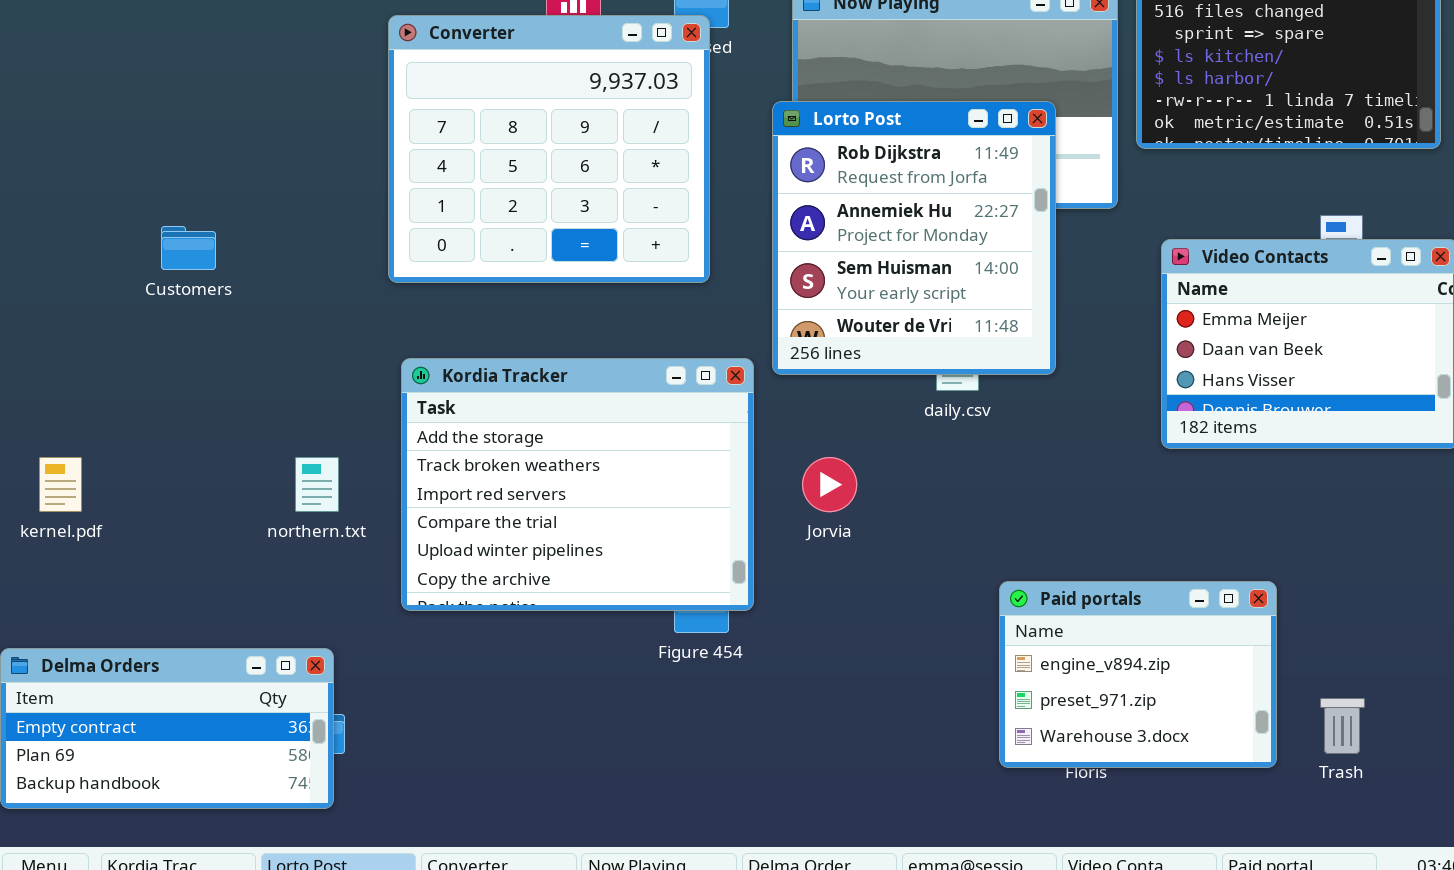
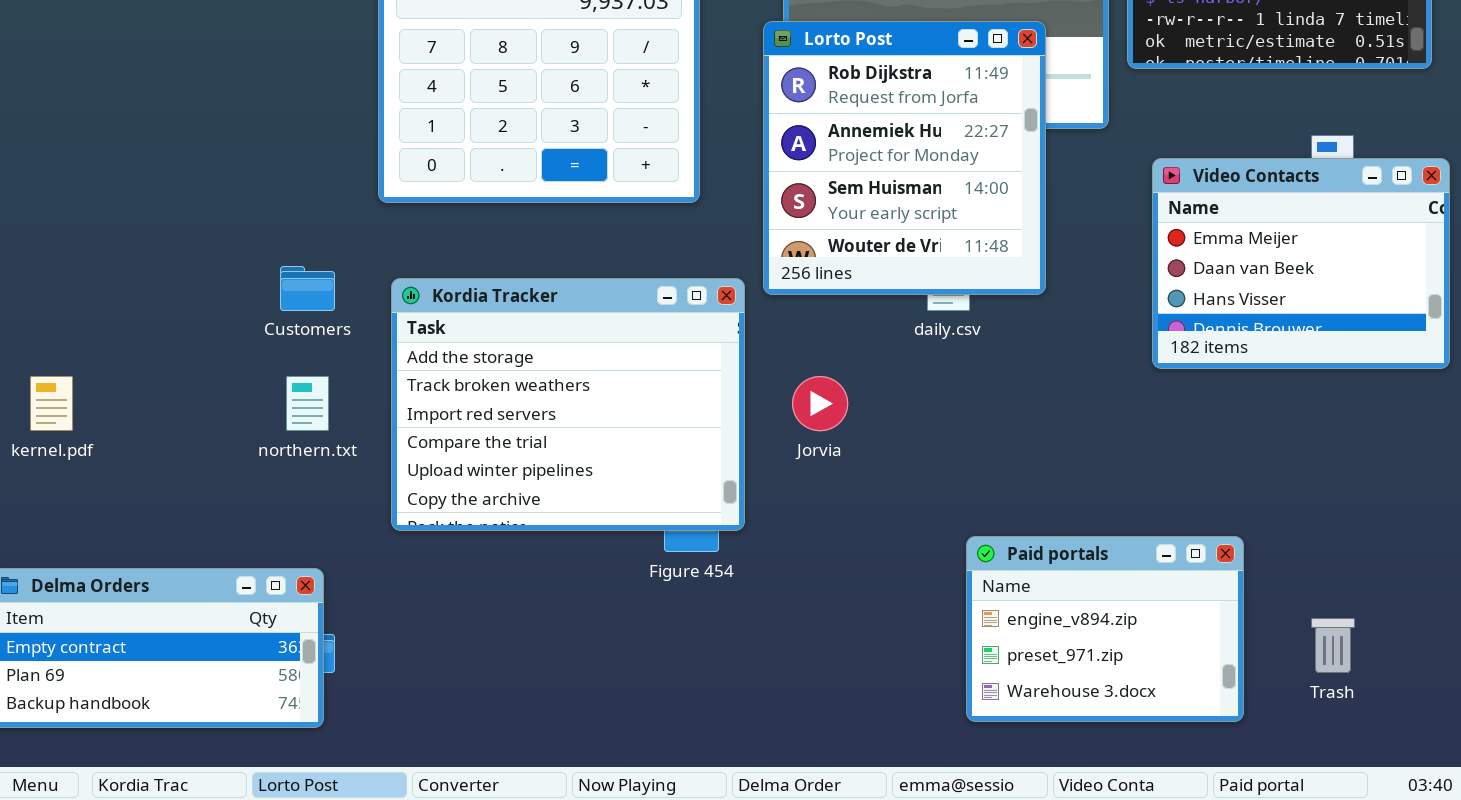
Customers: [161,226,216,270] -> [280,266,335,311], moved
Paid portals: [999,581,1277,768] -> [966,536,1244,722], moved

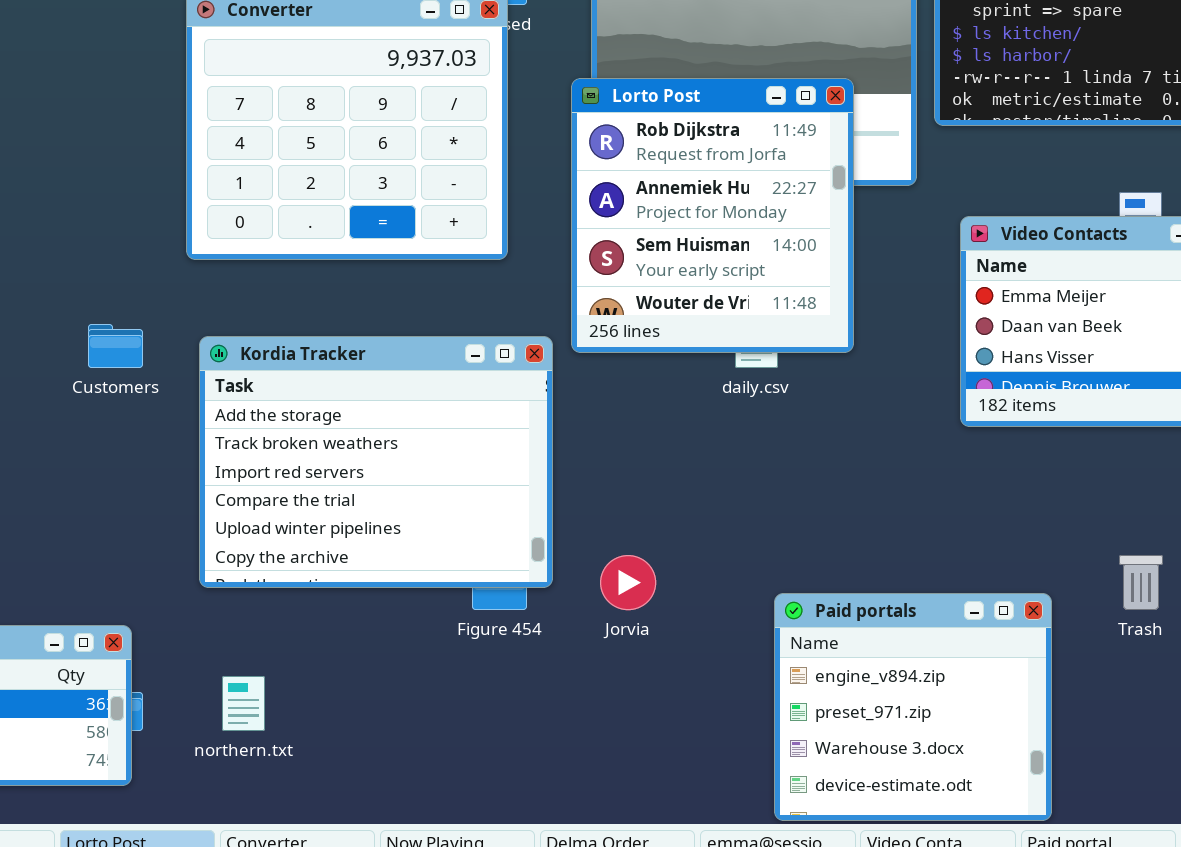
northern.txt: [286,376,329,431] -> [222,676,265,731], moved
Jorvia: [792,376,848,431] -> [600,555,656,610], moved
Paid portals: [966,536,1244,722] -> [774,593,1052,821], resized
Trash: [1311,618,1355,673] -> [1119,555,1163,610], moved

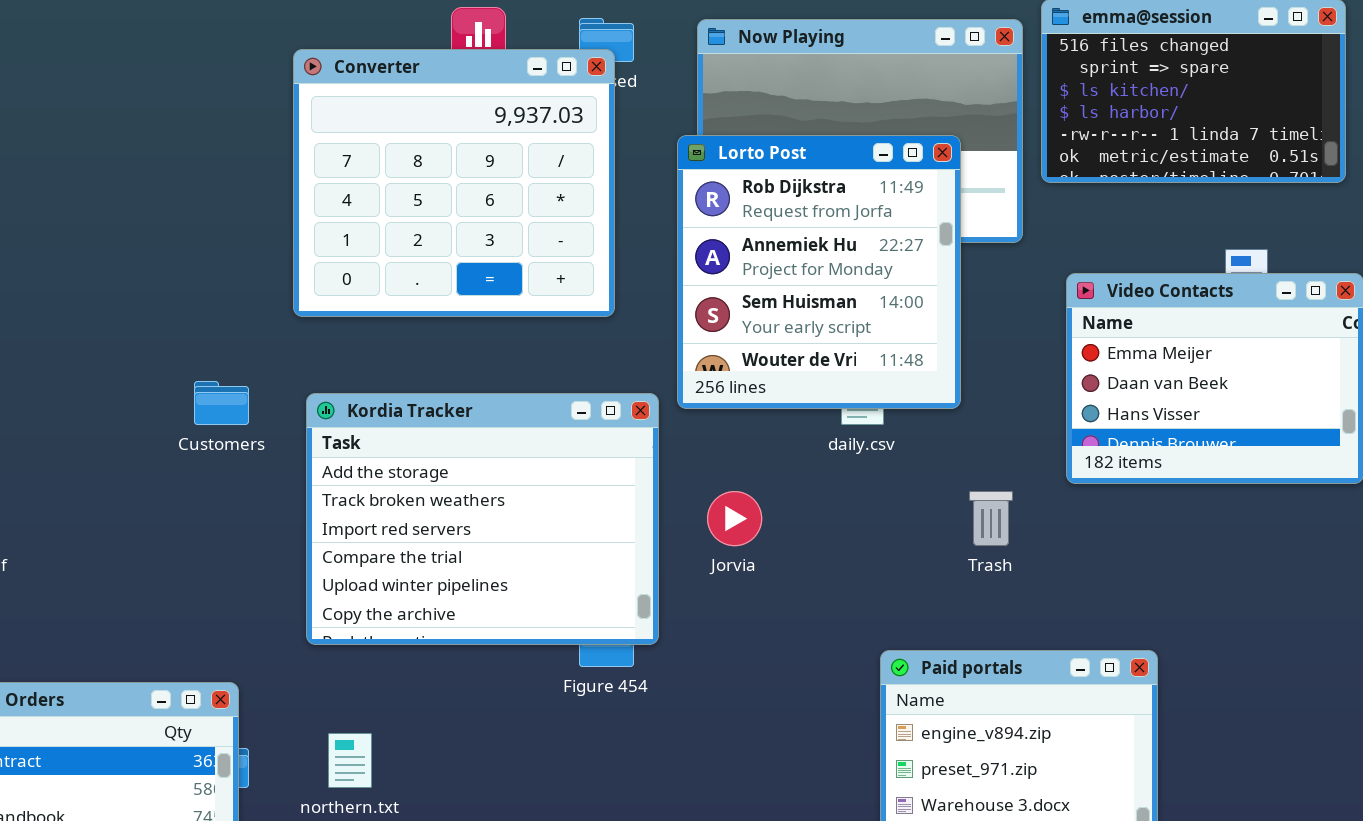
Jorvia: [600,555,656,610] -> [707,491,762,546], moved
Trash: [1119,555,1163,610] -> [969,491,1013,546], moved

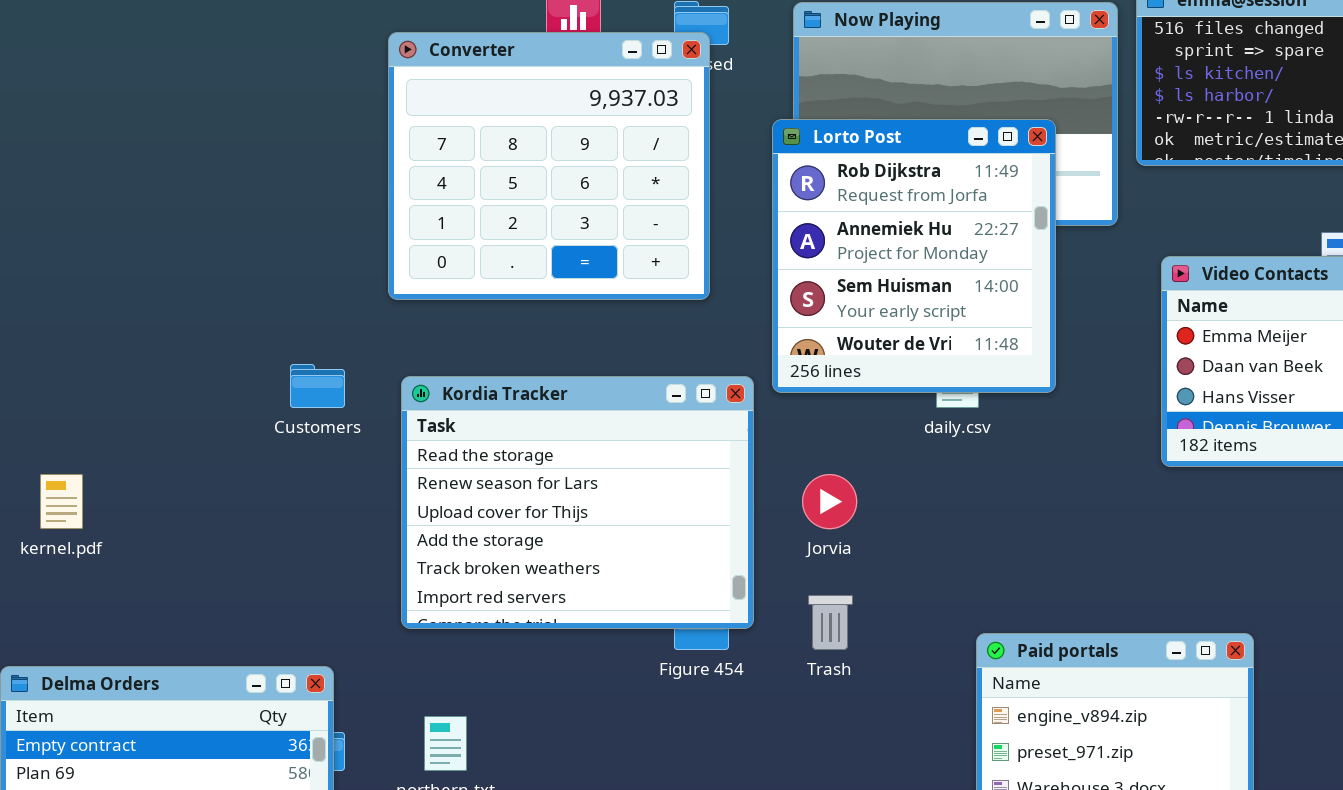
Kordia Tracker: [306,393,659,645] -> [401,376,754,629], scrolled up 3 rows
Trash: [969,491,1013,546] -> [808,595,853,650], moved

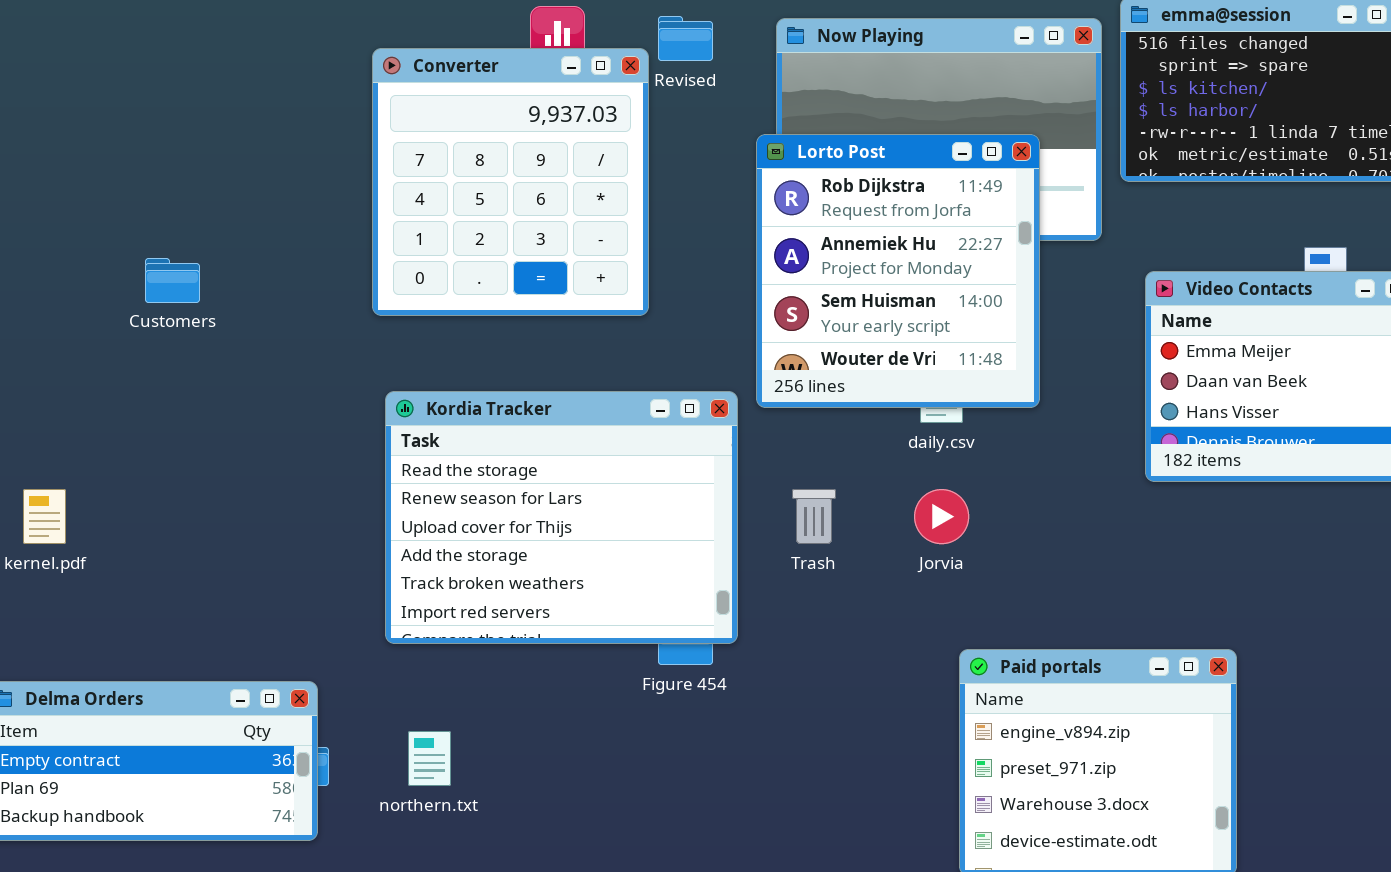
Converter: [388,32,710,300] -> [372,48,649,316], resized
Customers: [290,364,345,408] -> [145,258,200,303], moved
Jorvia: [802,474,857,529] -> [914,489,969,544], moved
Trash: [808,595,853,650] -> [792,489,836,544], moved

